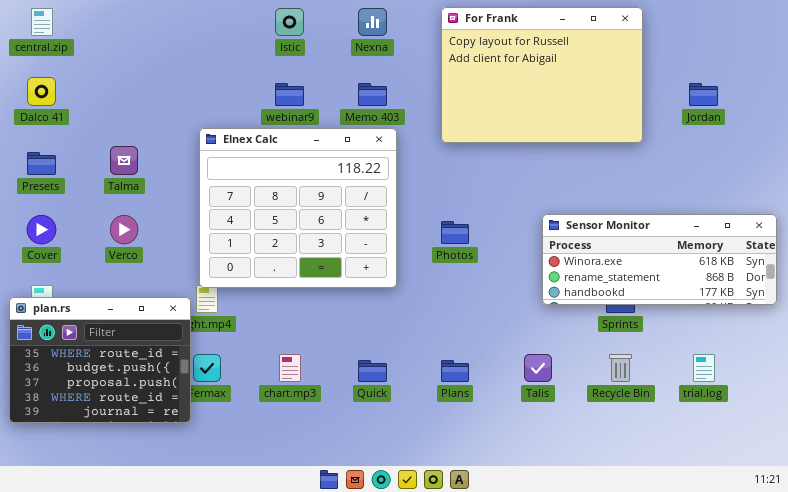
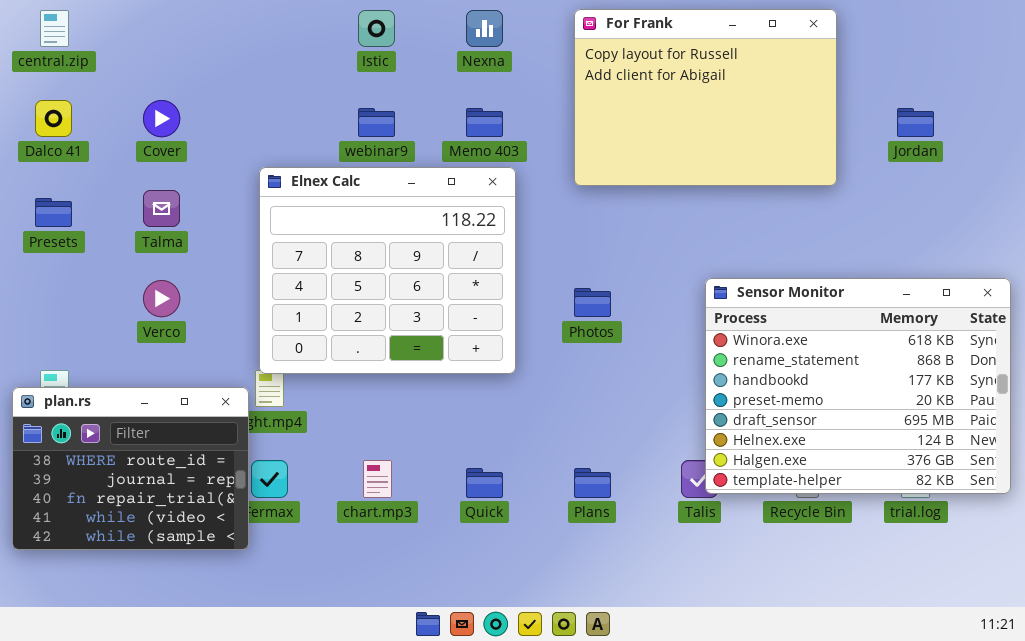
Sensor Monitor: [542,214,777,305] -> [705,278,1011,494], resized
Cover: [27,215,56,244] -> [143,100,180,137], moved
plan.rs: [9,297,191,423] -> [12,387,249,550], scrolled down 3 rows

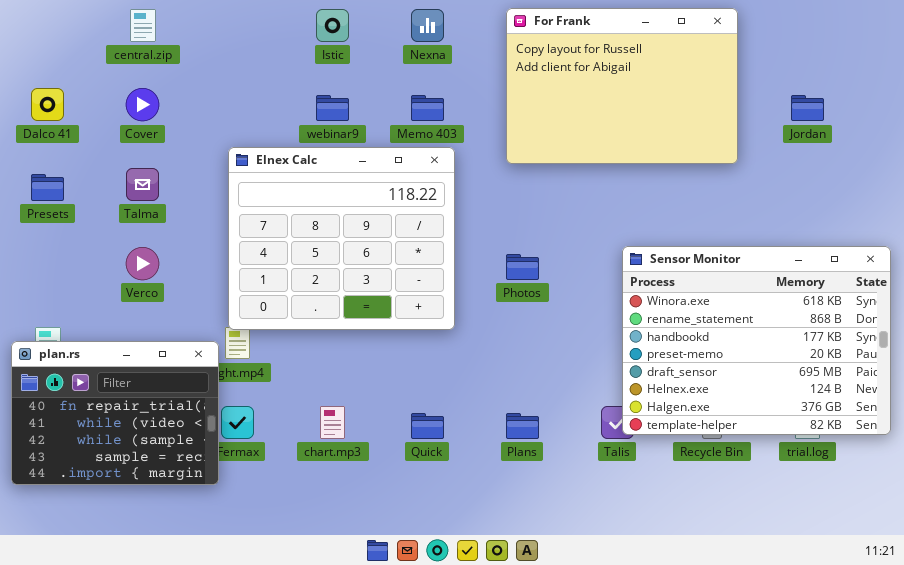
central.zip: [40,10,69,47] -> [130,9,156,42], moved
plan.rs: [12,387,249,550] -> [11,341,219,485], scrolled down 2 rows

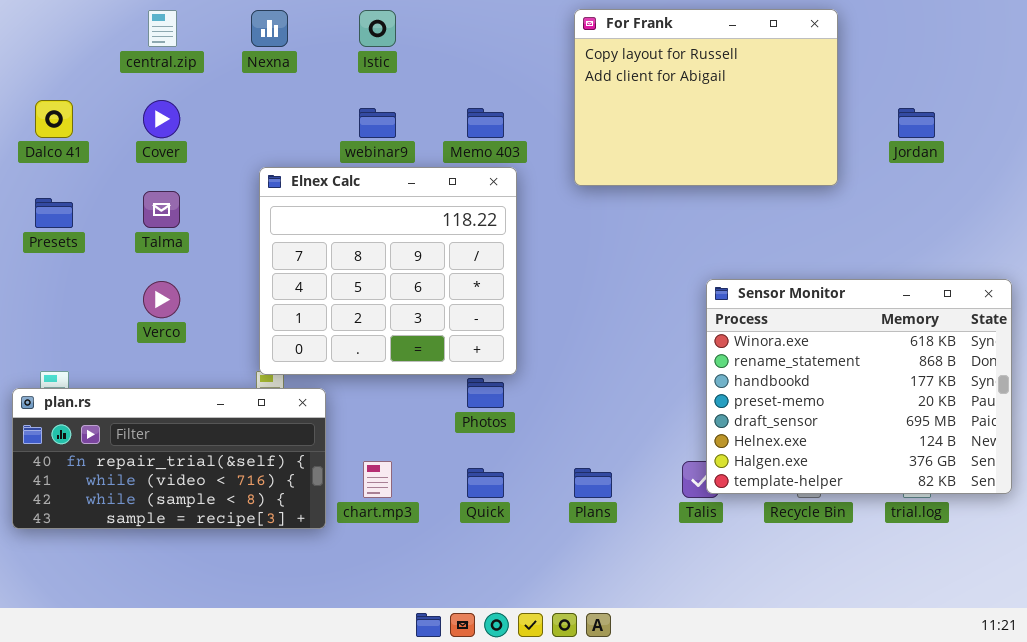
Nexna: [411,9,444,42] -> [251,10,288,47], moved
Photos: [506,254,539,280] -> [467,378,504,408], moved
plan.rs: [11,341,219,485] -> [12,388,326,529], resized

